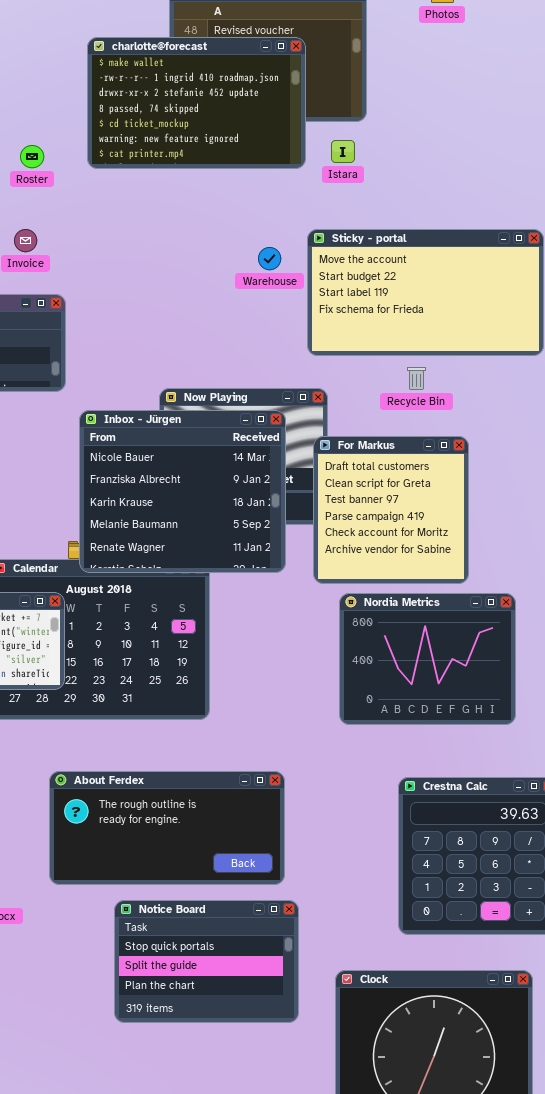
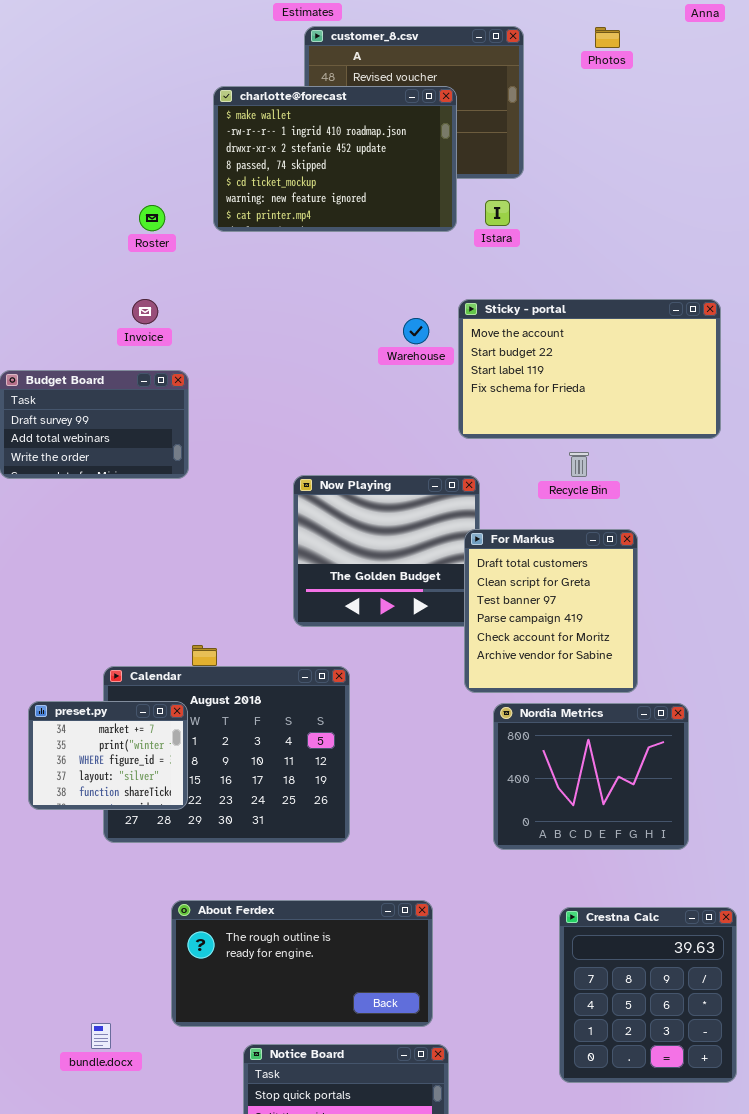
Inbox - Jürgen: [79,410,286,573] -> none, closed

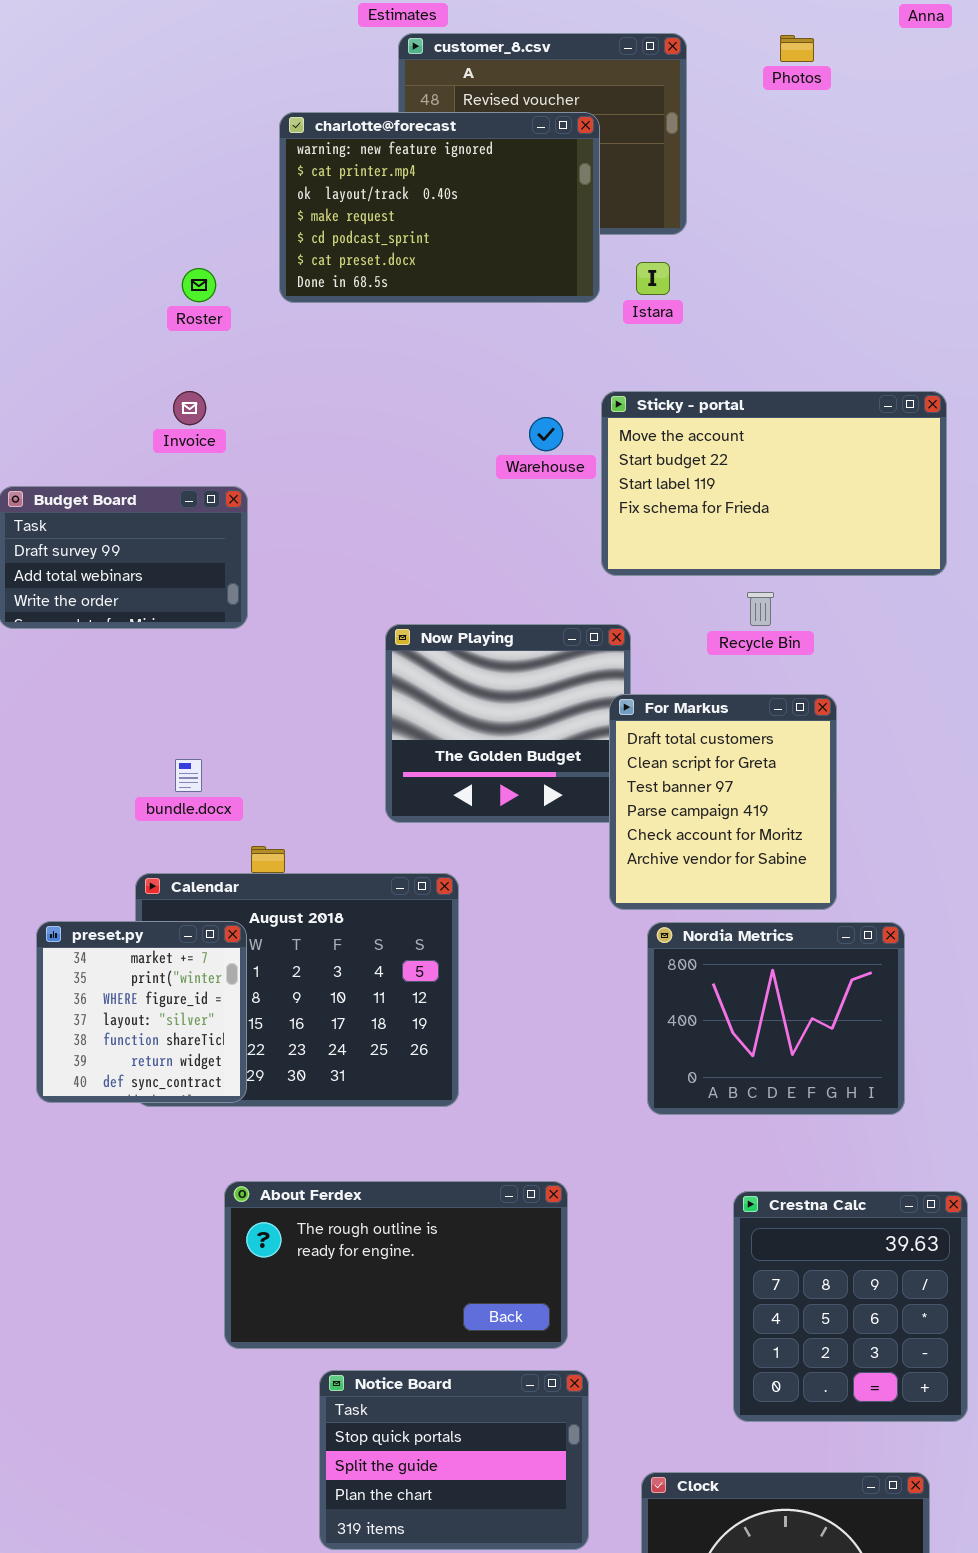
charlotte@forecast: [213,86,457,232] -> [279,112,600,303], scrolled down 5 rows
preset.py: [28,701,188,810] -> [36,921,247,1103], resized
bundle.docx: [91,1023,111,1049] -> [175,759,202,792], moved

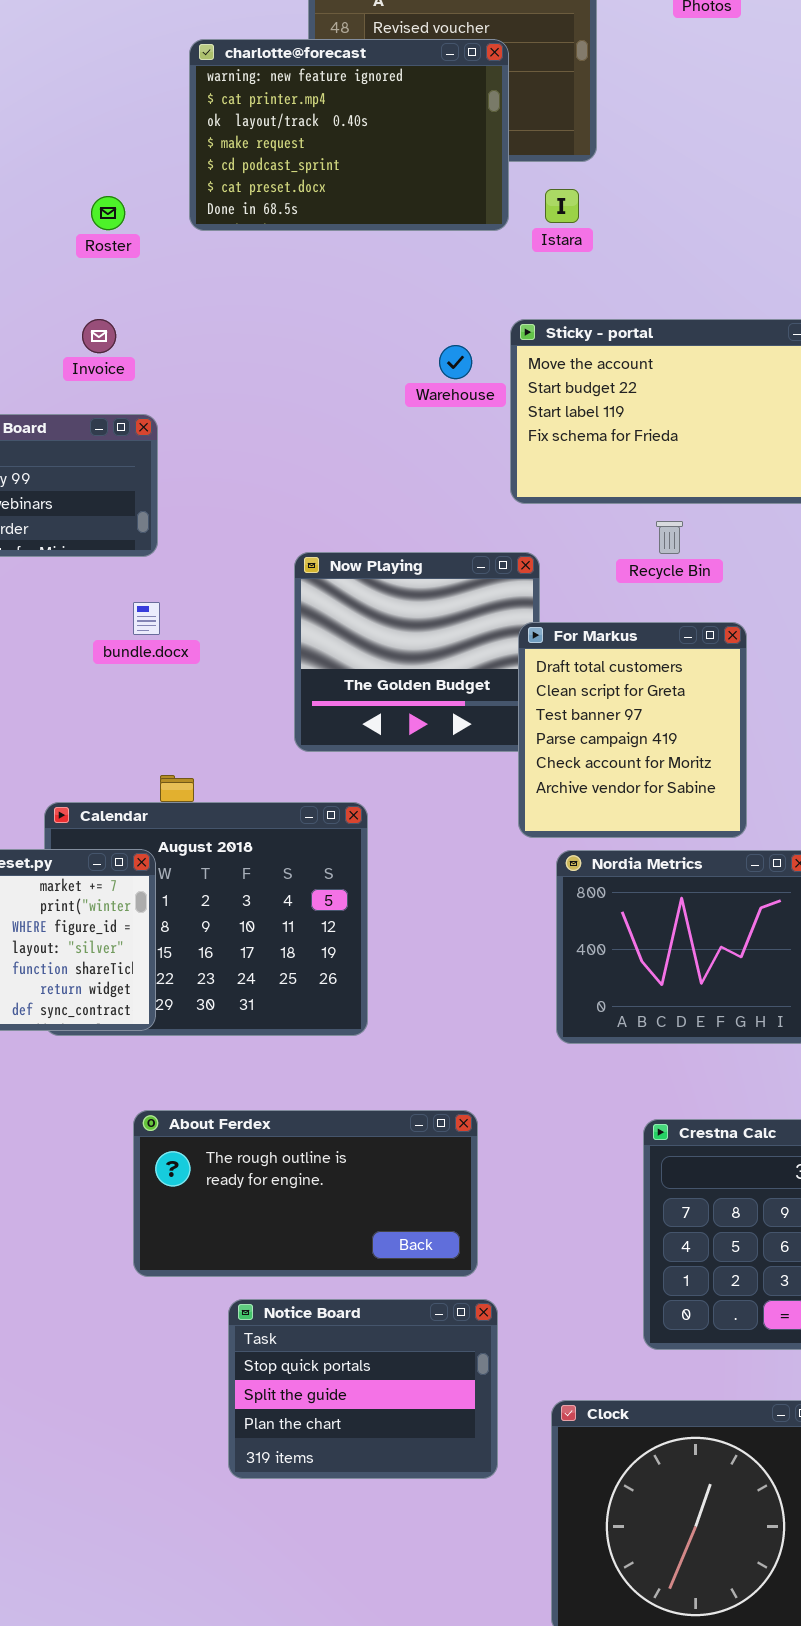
bundle.docx: [175,759,202,792] -> [133,602,160,635], moved

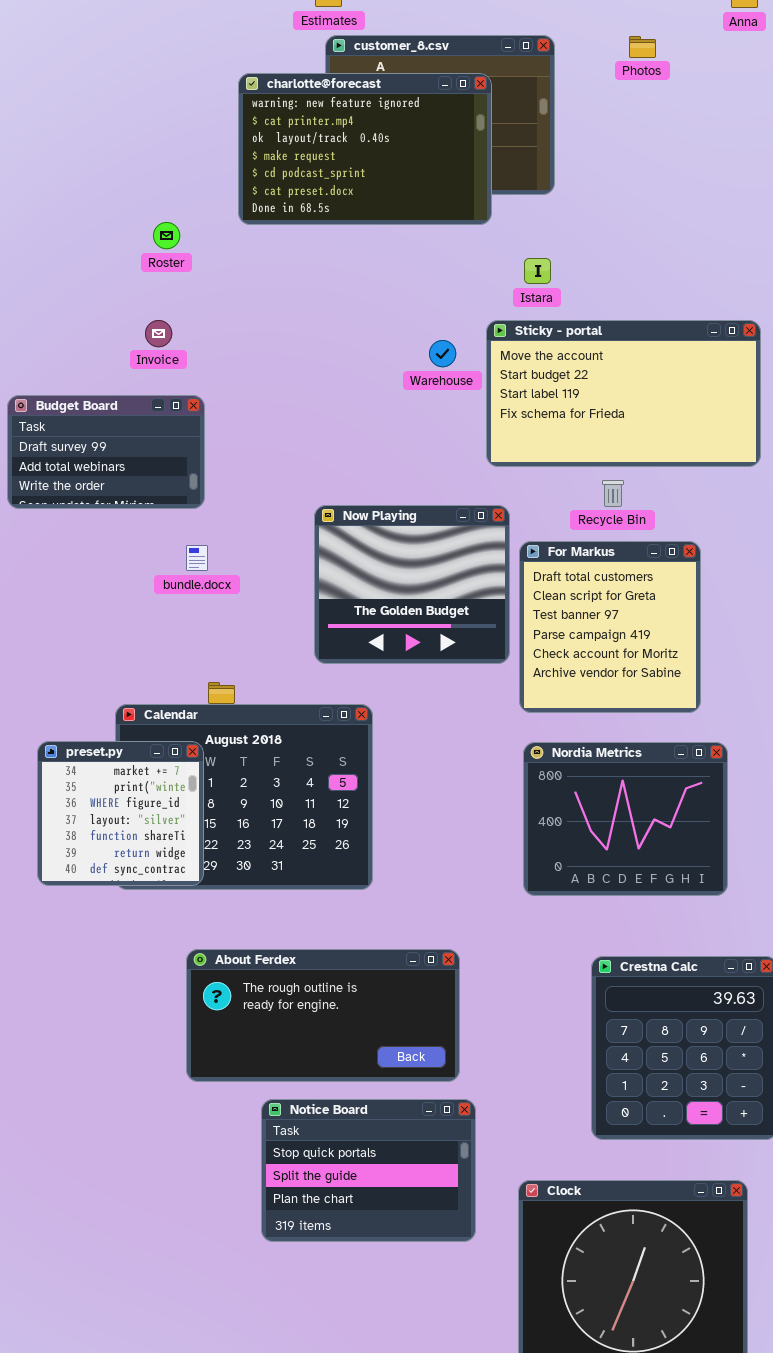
charlotte@forecast: [189,39,509,231] -> [238,73,492,225], moved
Istara: [545,189,579,223] -> [524,258,551,284], moved
For Markus: [518,622,747,838] -> [519,541,701,713], moved

